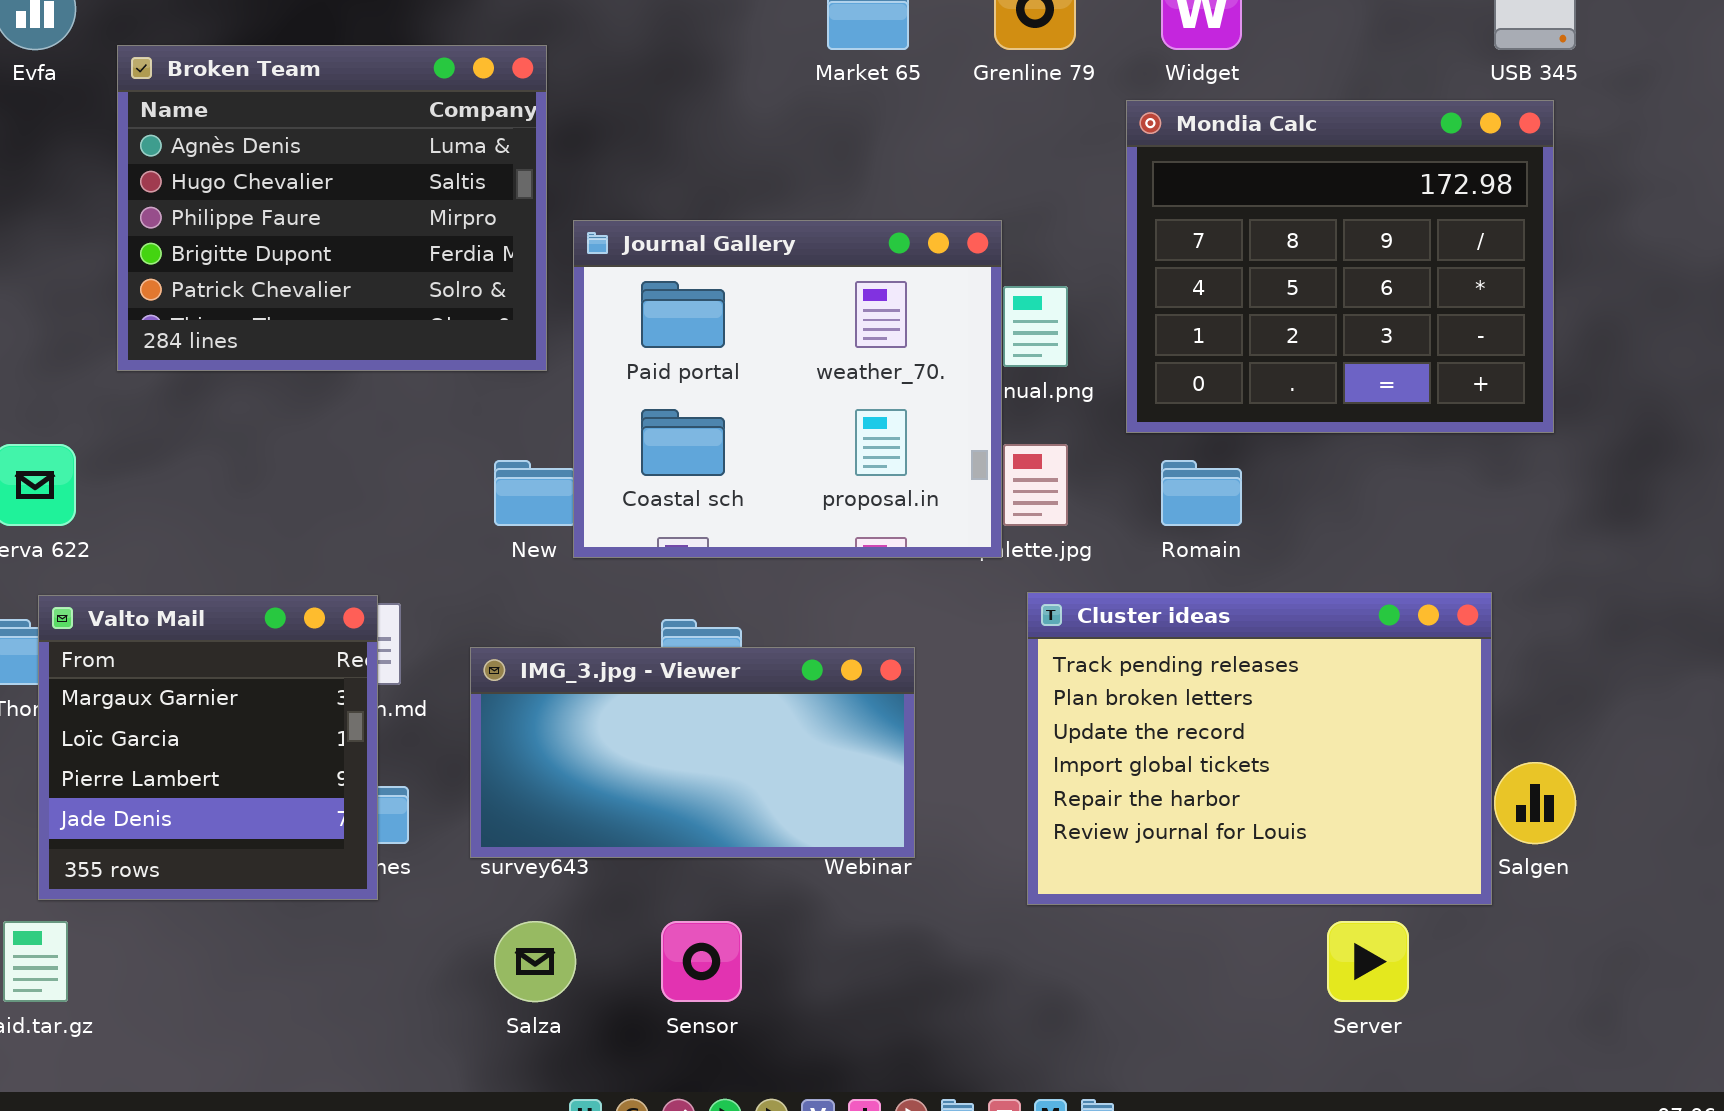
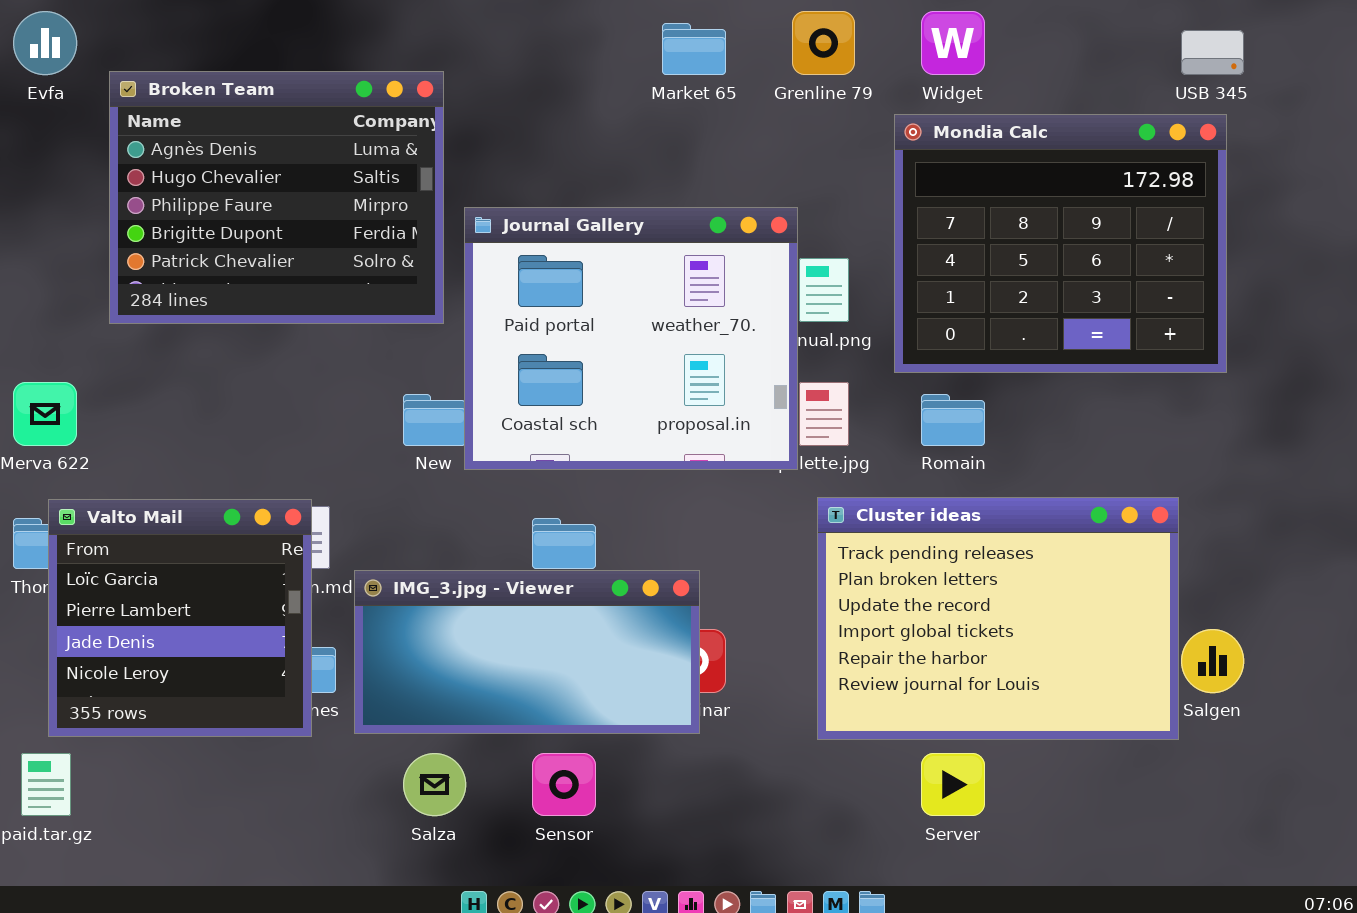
Valto Mail: [38,595,378,900] -> [48,499,312,737], scrolled down 1 row
IMG_3.jpg - Viewer: [470,647,915,858] -> [354,570,700,734], moved
Server: [1327,921,1409,1002] -> [921,753,985,816], moved

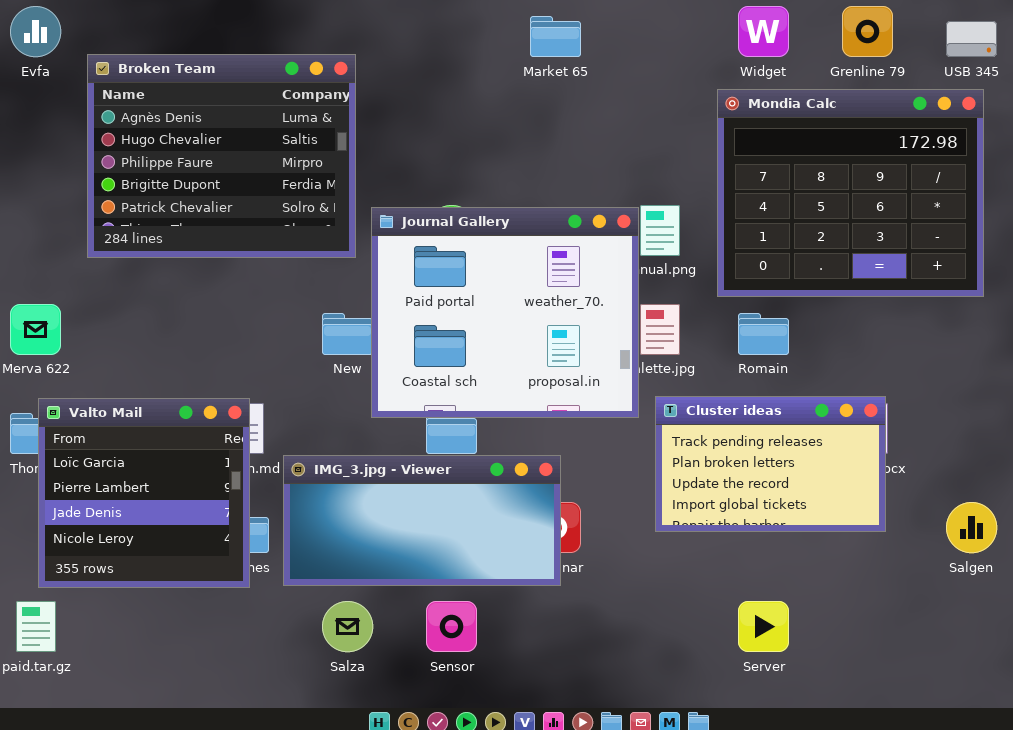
Grenline 79: [792,11,855,75] -> [842,6,893,57], moved
Journal Gallery: [464,207,798,470] -> [371,207,639,418], moved
Cluster ideas: [817,497,1179,740] -> [655,396,886,532], resized

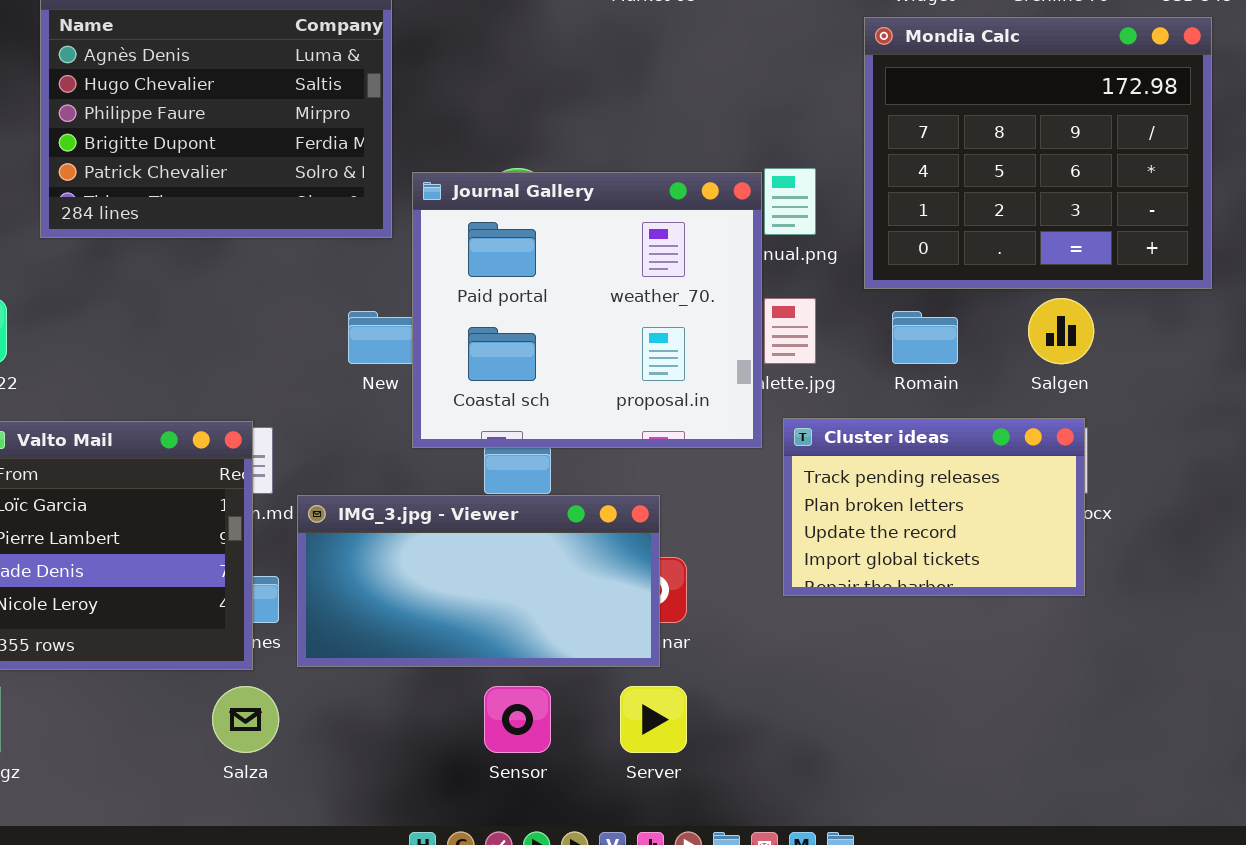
Salgen: [946,502,997,553] -> [1028,298,1094,364], moved
Salza: [322,601,373,652] -> [212,686,279,753], moved
Server: [738,601,789,652] -> [620,686,687,753], moved

